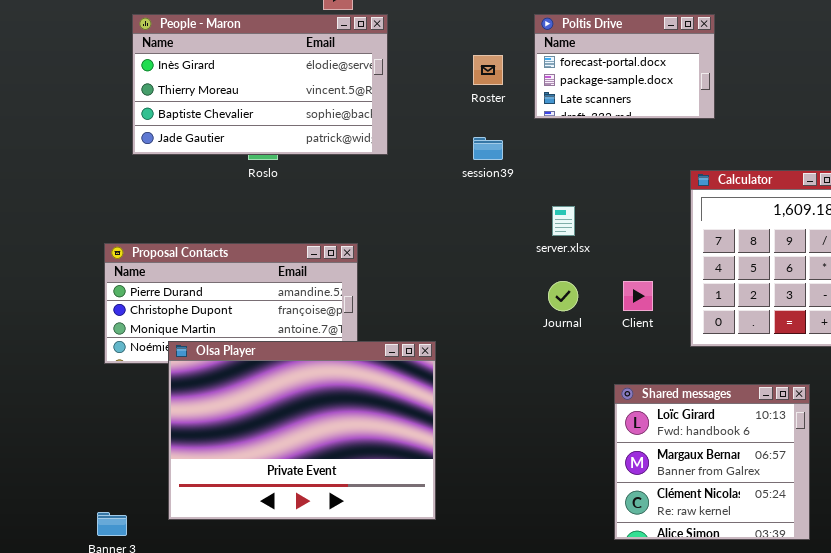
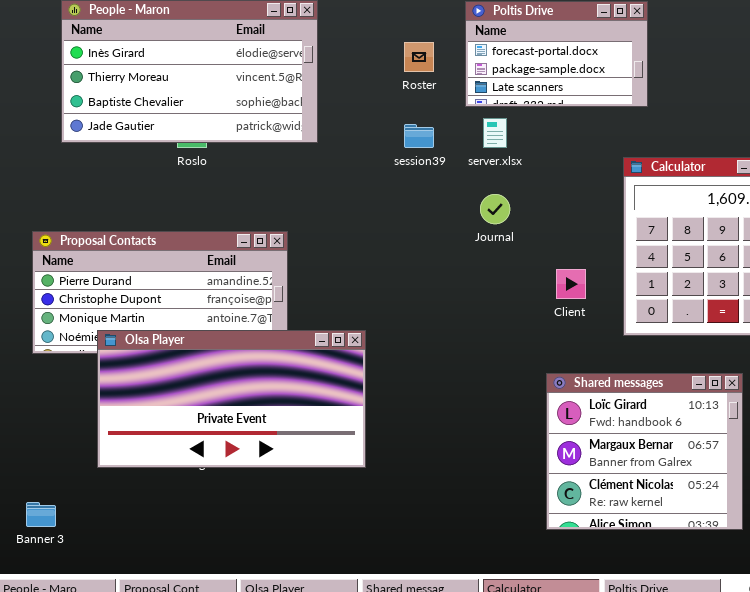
server.xlsx: [552,206,575,236] -> [483,118,507,148], moved
Journal: [548,281,578,311] -> [480,194,510,224], moved
Olsa Player: [168,341,436,520] -> [97,330,366,468], resized

